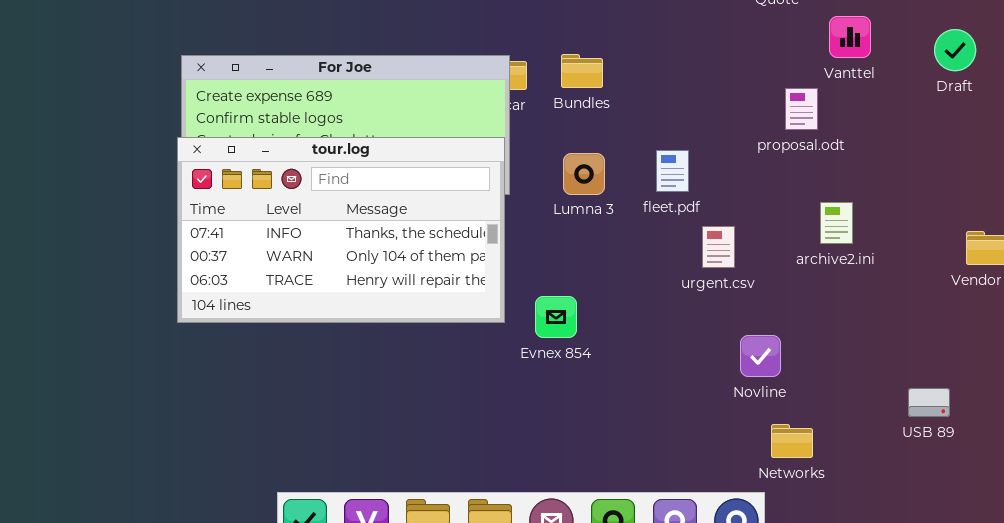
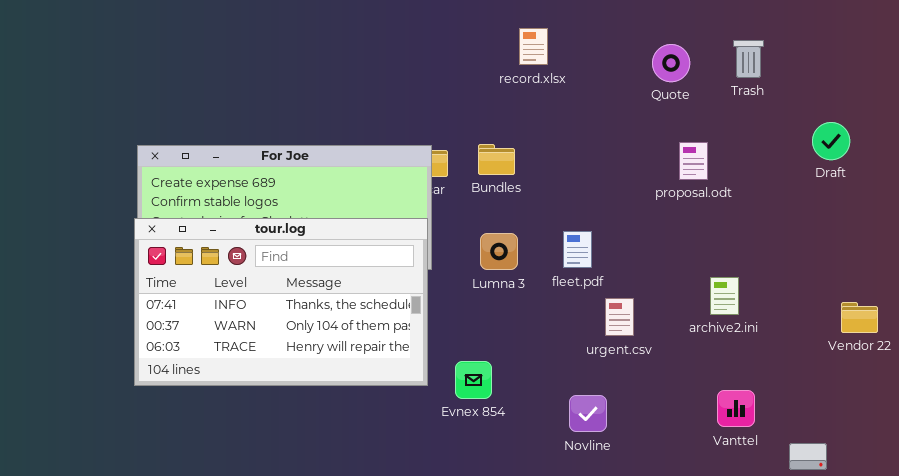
Vanttel: [829,16,871,58] -> [717,390,755,427], moved
proposal.odt: [785,88,818,130] -> [679,142,708,180], moved
Novline: [740,335,781,377] -> [569,395,607,432], moved

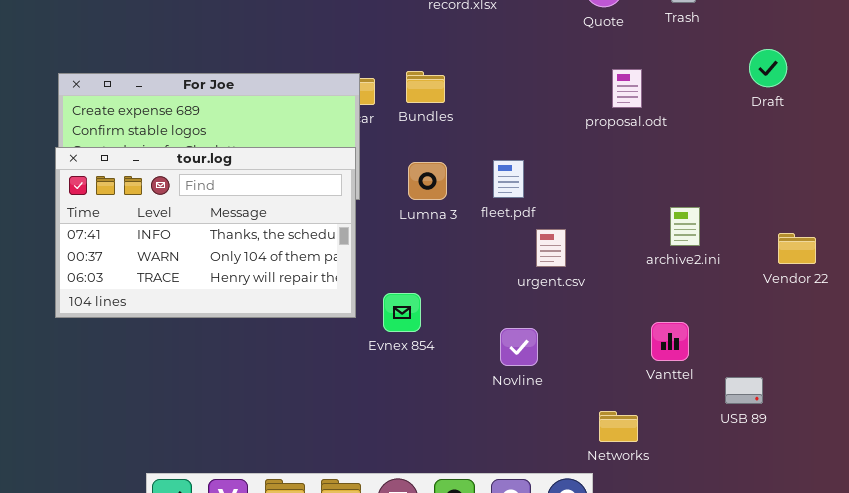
archive2.ini: [710,277,739,315] -> [670,207,700,246], moved

